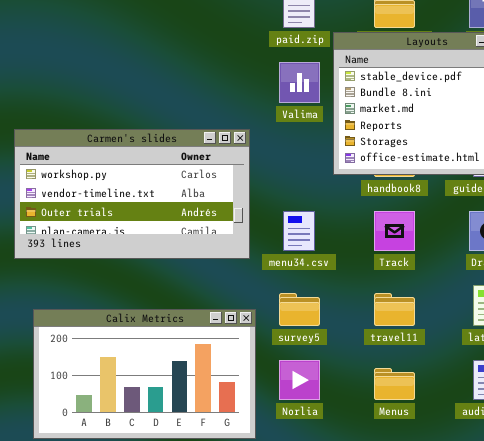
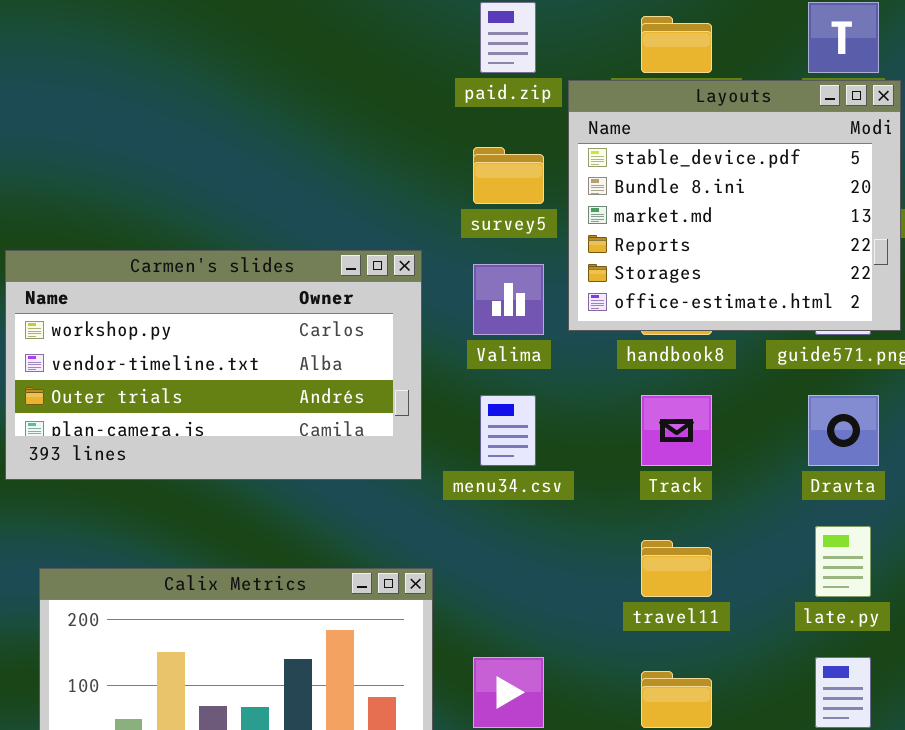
Valima: [279,62,320,103] -> [473,264,544,335], moved
survey5: [279,293,320,326] -> [473,147,544,204], moved

